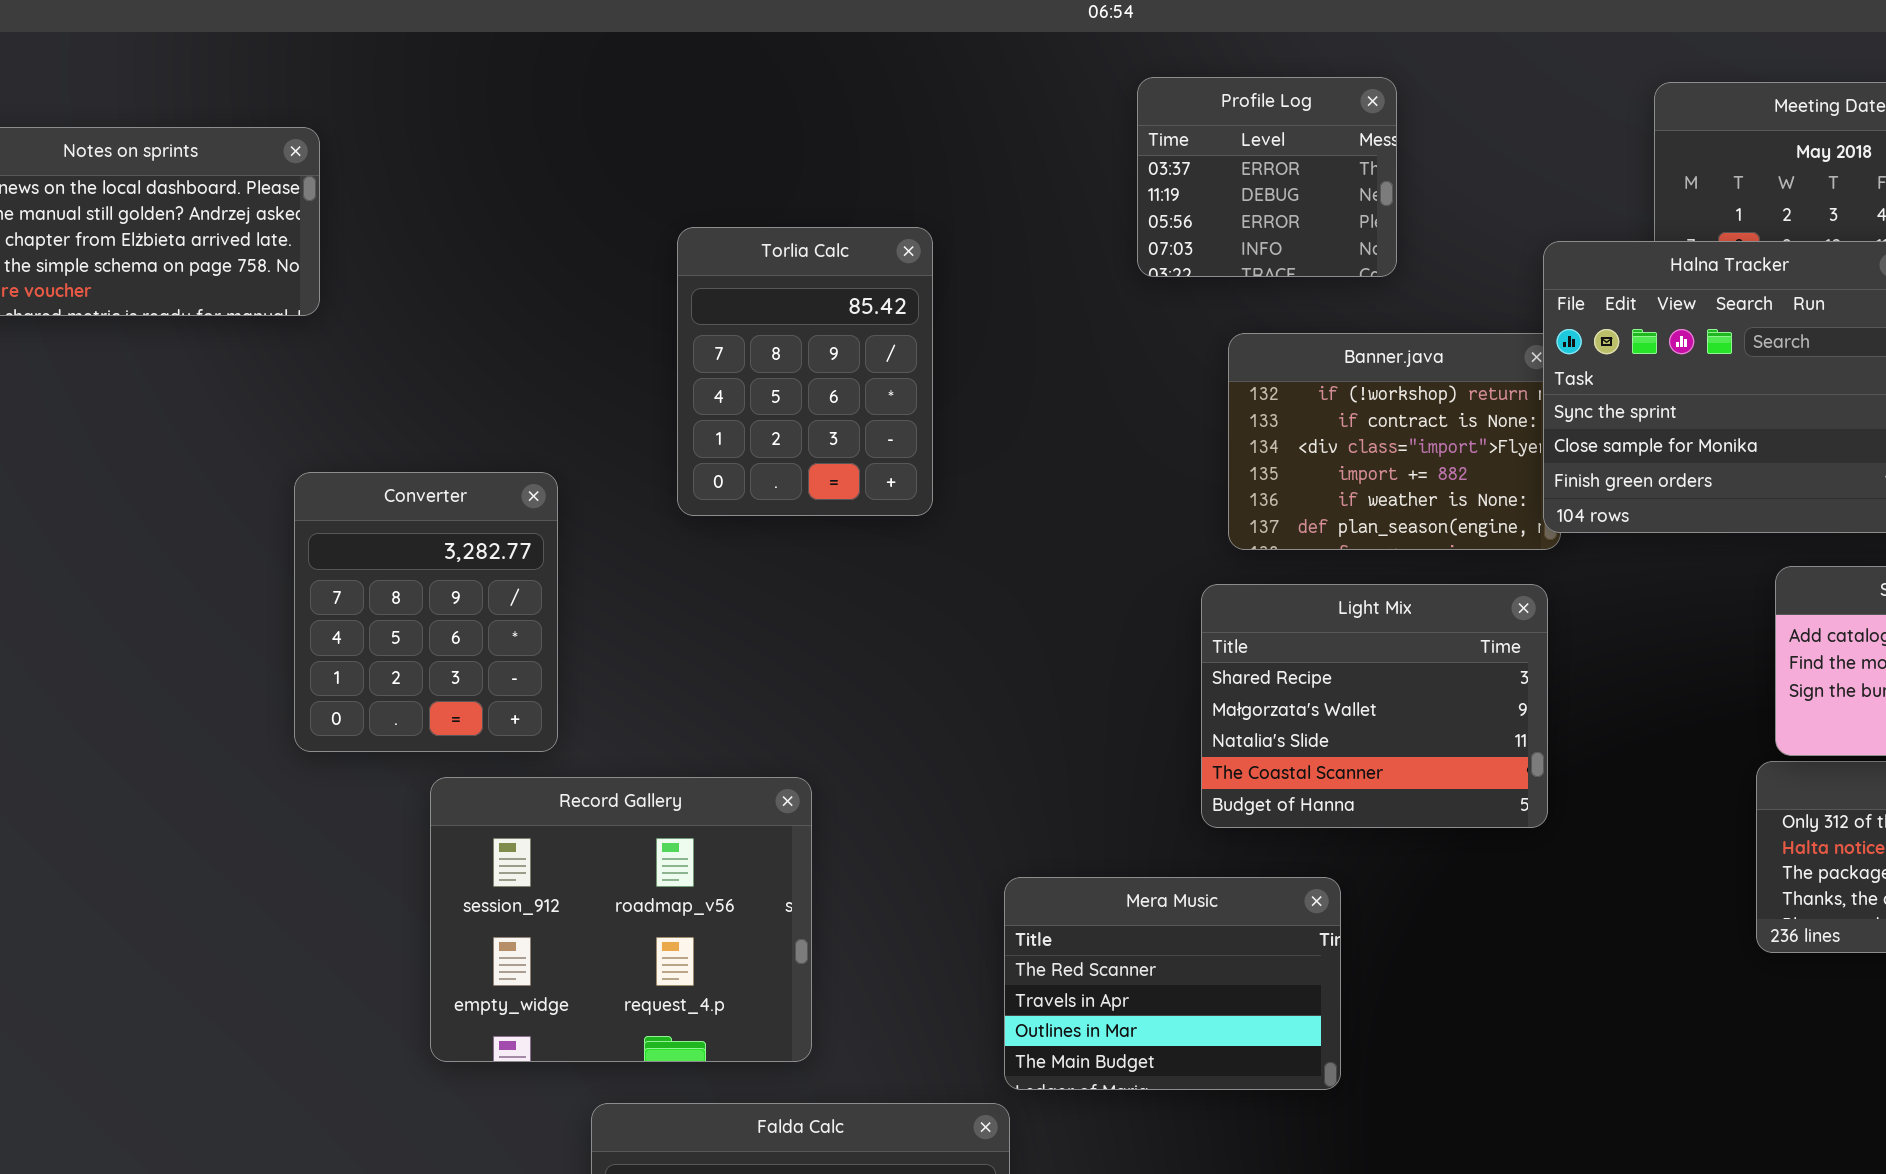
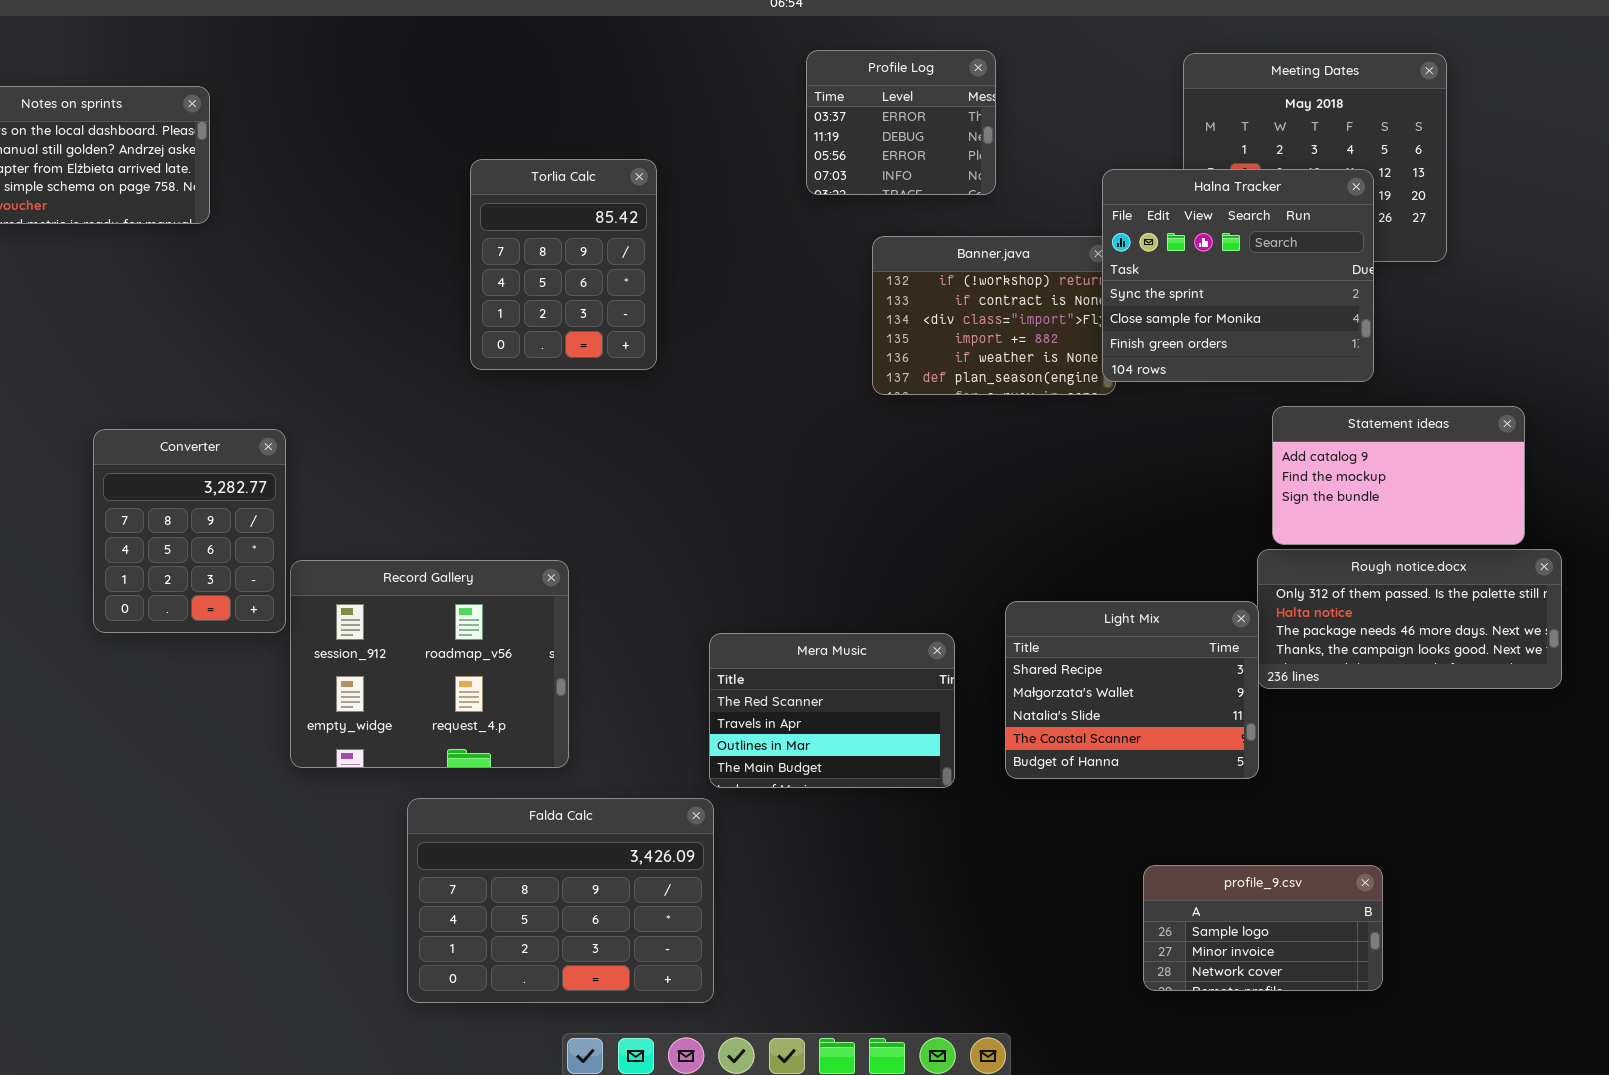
Converter: [294,472,558,752] -> [93,429,286,633], moved
Light Mix: [1201,584,1548,828] -> [1005,601,1259,779], moved

